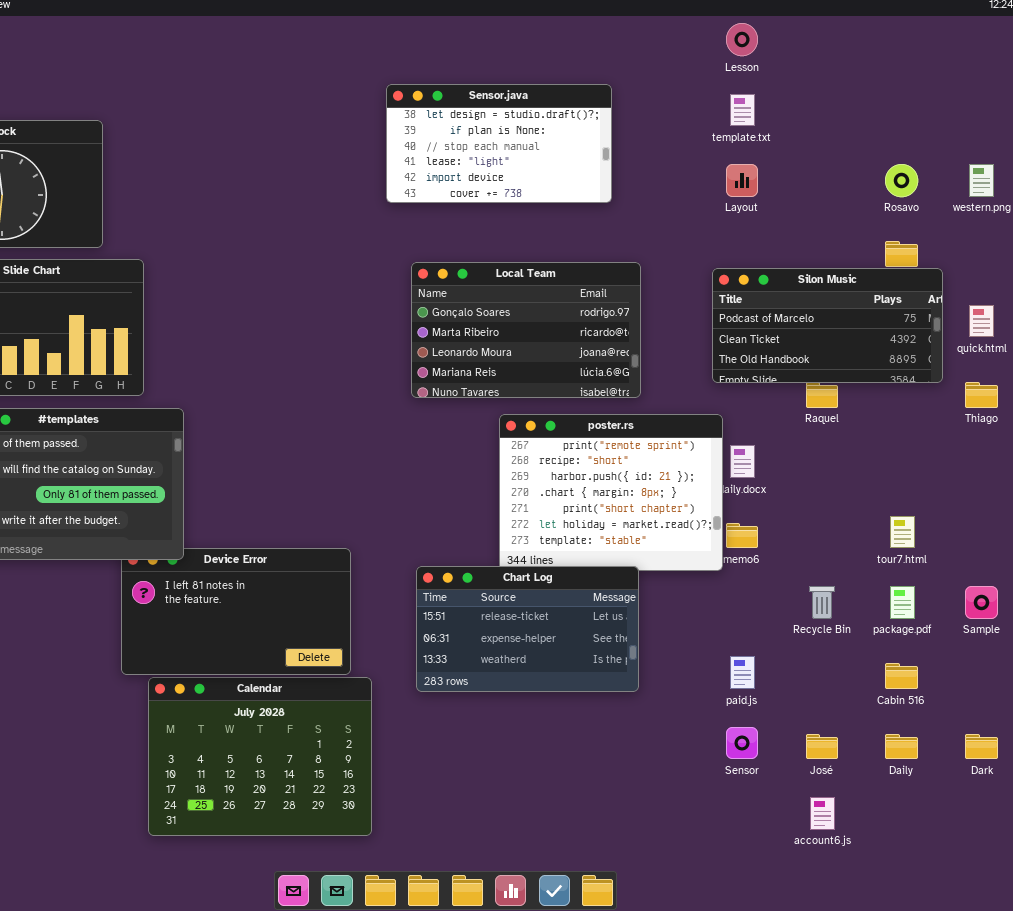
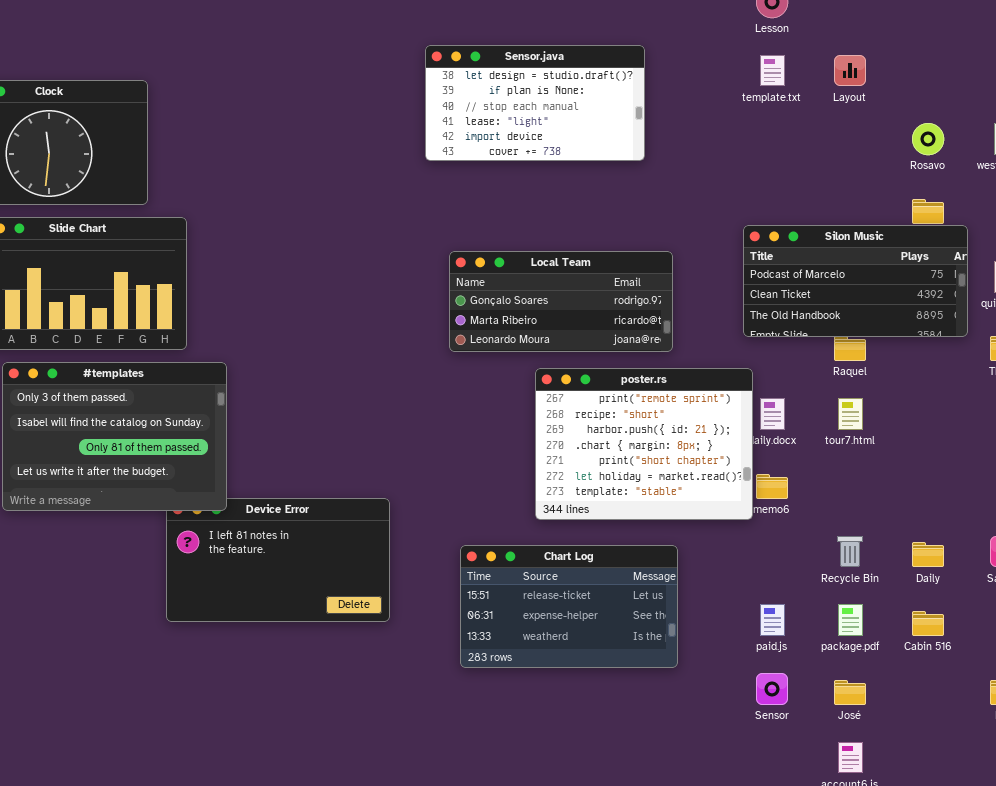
Layout: [726,164,758,197] -> [834,55,866,86], moved
Local Team: [411,262,641,398] -> [449,251,673,352], resized
tour7.html: [890,516,915,548] -> [838,398,863,430], moved
Chart Log: [416,566,639,692] -> [460,545,678,668], moved
package.pdf: [890,586,915,619] -> [838,604,863,636], moved
Calendar: [148,677,372,836] -> none, closed
Daily: [885,734,918,759] -> [912,542,944,567], moved

